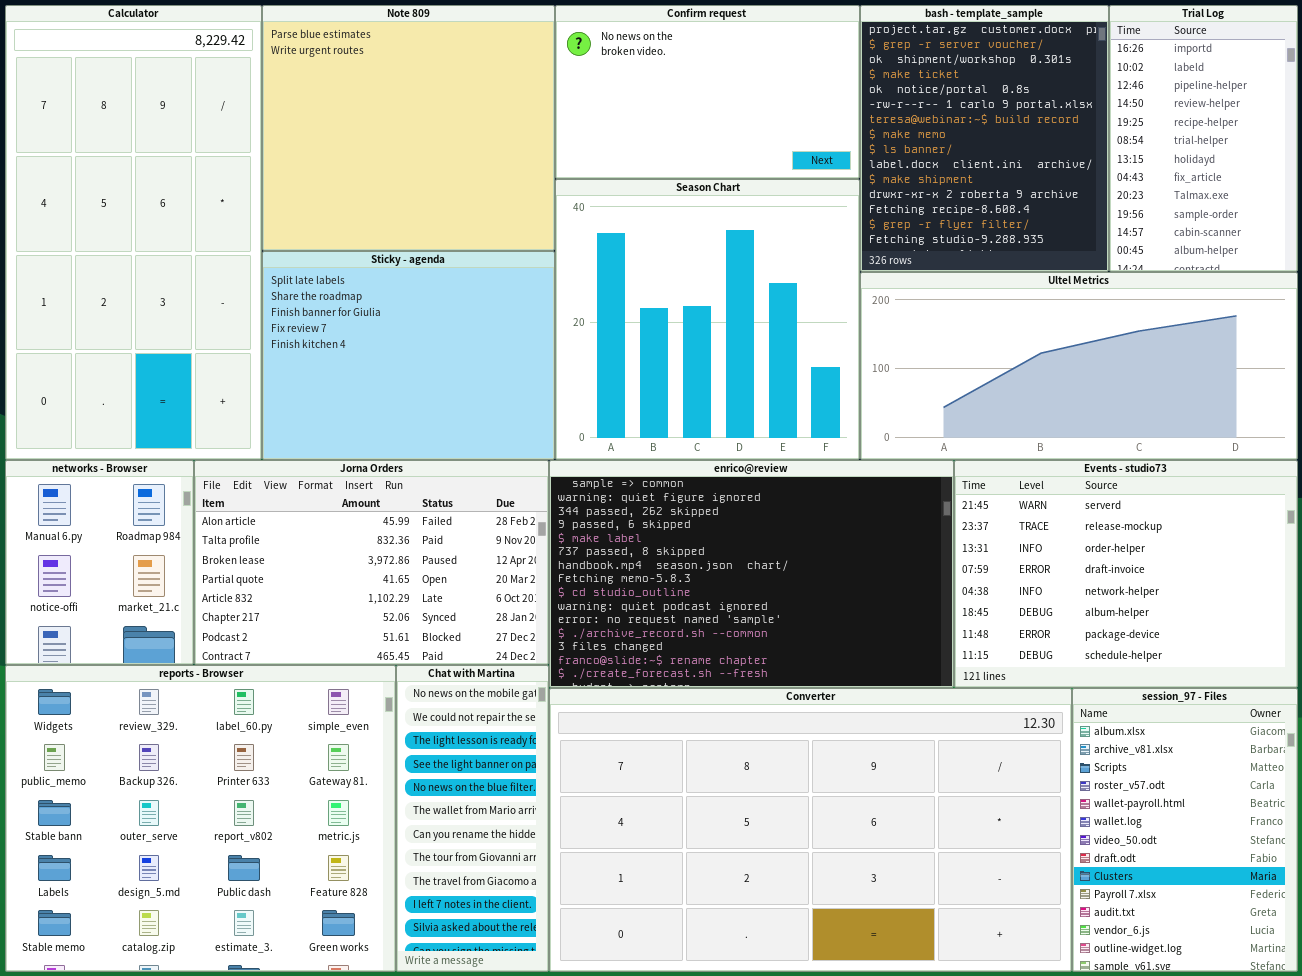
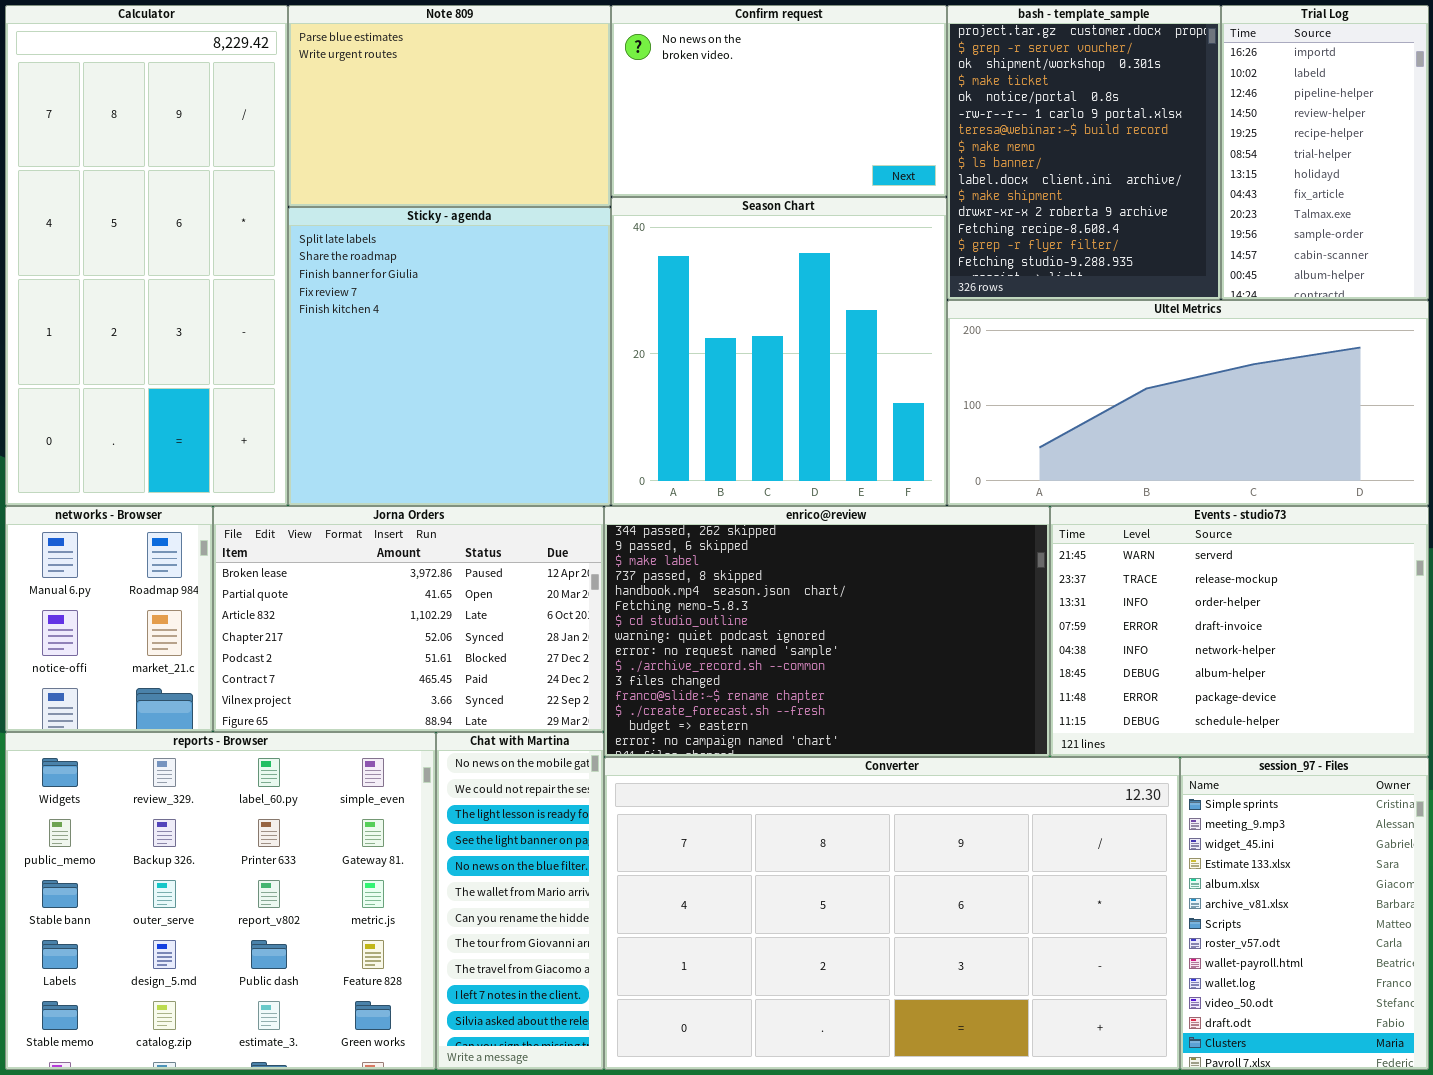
Note 809: [262,5,555,251] -> [288,5,611,207], resized
Sticky - agenda: [262,251,555,460] -> [288,207,611,506], resized
Jorna Orders: [194,460,549,665] -> [213,506,604,732], scrolled down 2 rows
enrico@review: [549,460,954,688] -> [604,506,1050,757], scrolled down 2 rows
session_97 - Files: [1072,688,1298,972] -> [1180,757,1429,1070], scrolled up 4 rows

